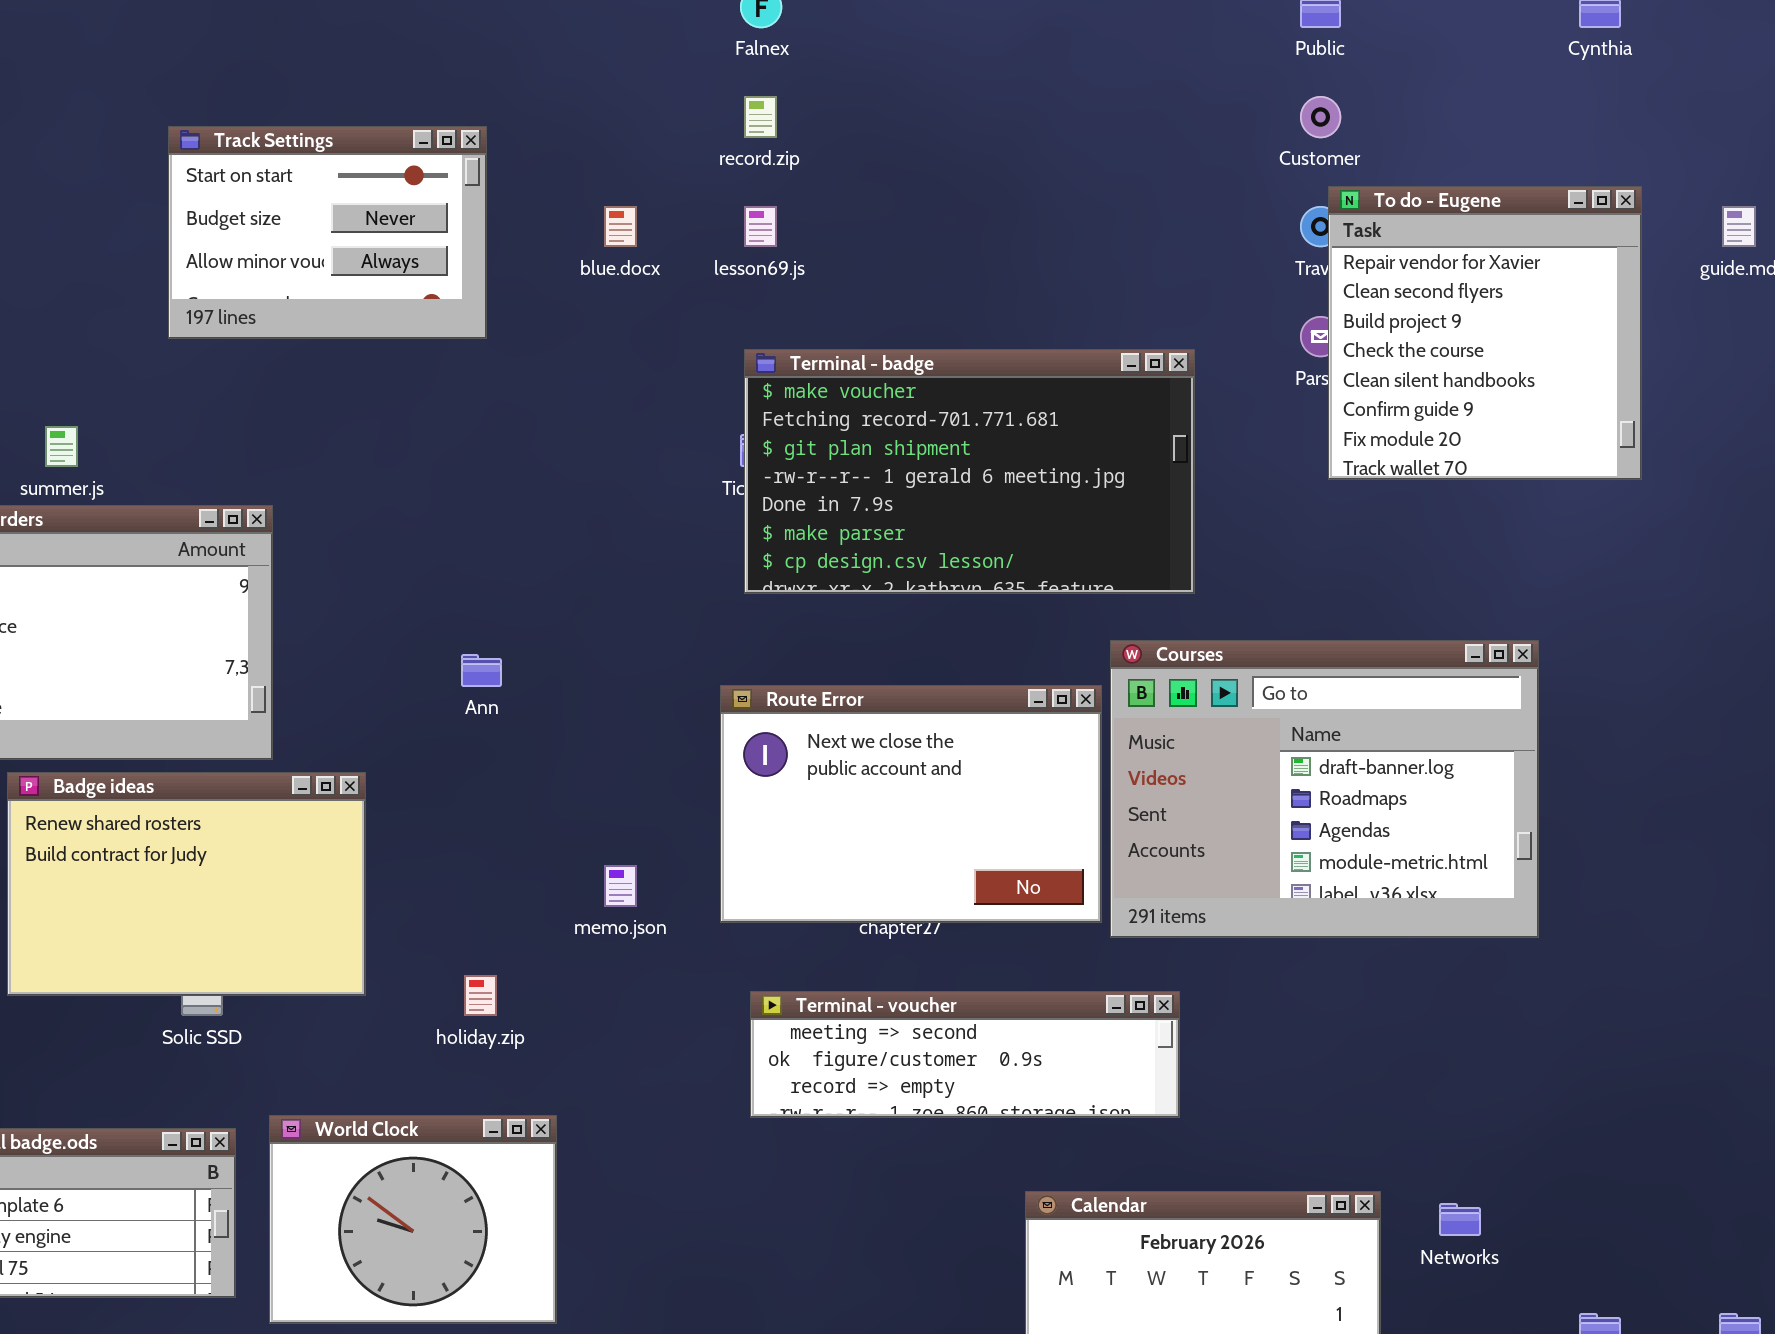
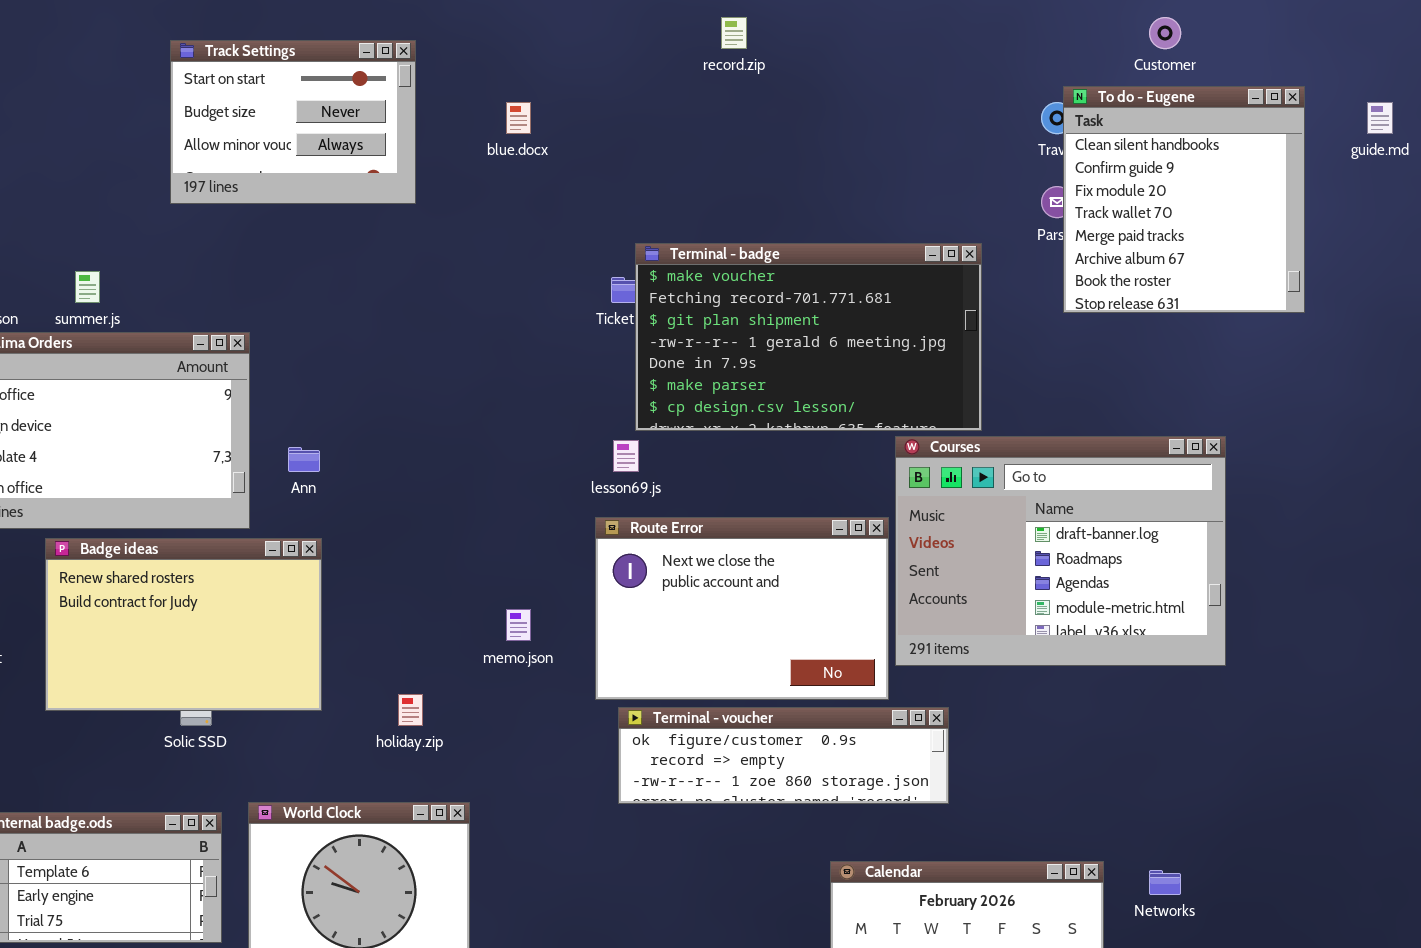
record.zip: [744,96,777,138] -> [721,17,747,49], moved
Customer: [1300,96,1341,138] -> [1149,17,1181,49], moved
To do - Eugene: [1328,186,1642,480] -> [1063,86,1305,313], scrolled down 4 rows
lesson69.js: [744,206,777,247] -> [613,440,639,472], moved
Terminal - badge: [744,349,1195,594] -> [635,243,982,431], moved
Ann: [461,654,502,687] -> [288,447,320,472], moved
Route Error: [720,685,1102,923] -> [595,517,889,700], moved
Terminal - voucher: [750,991,1180,1118] -> [618,707,949,804], scrolled down 1 row

